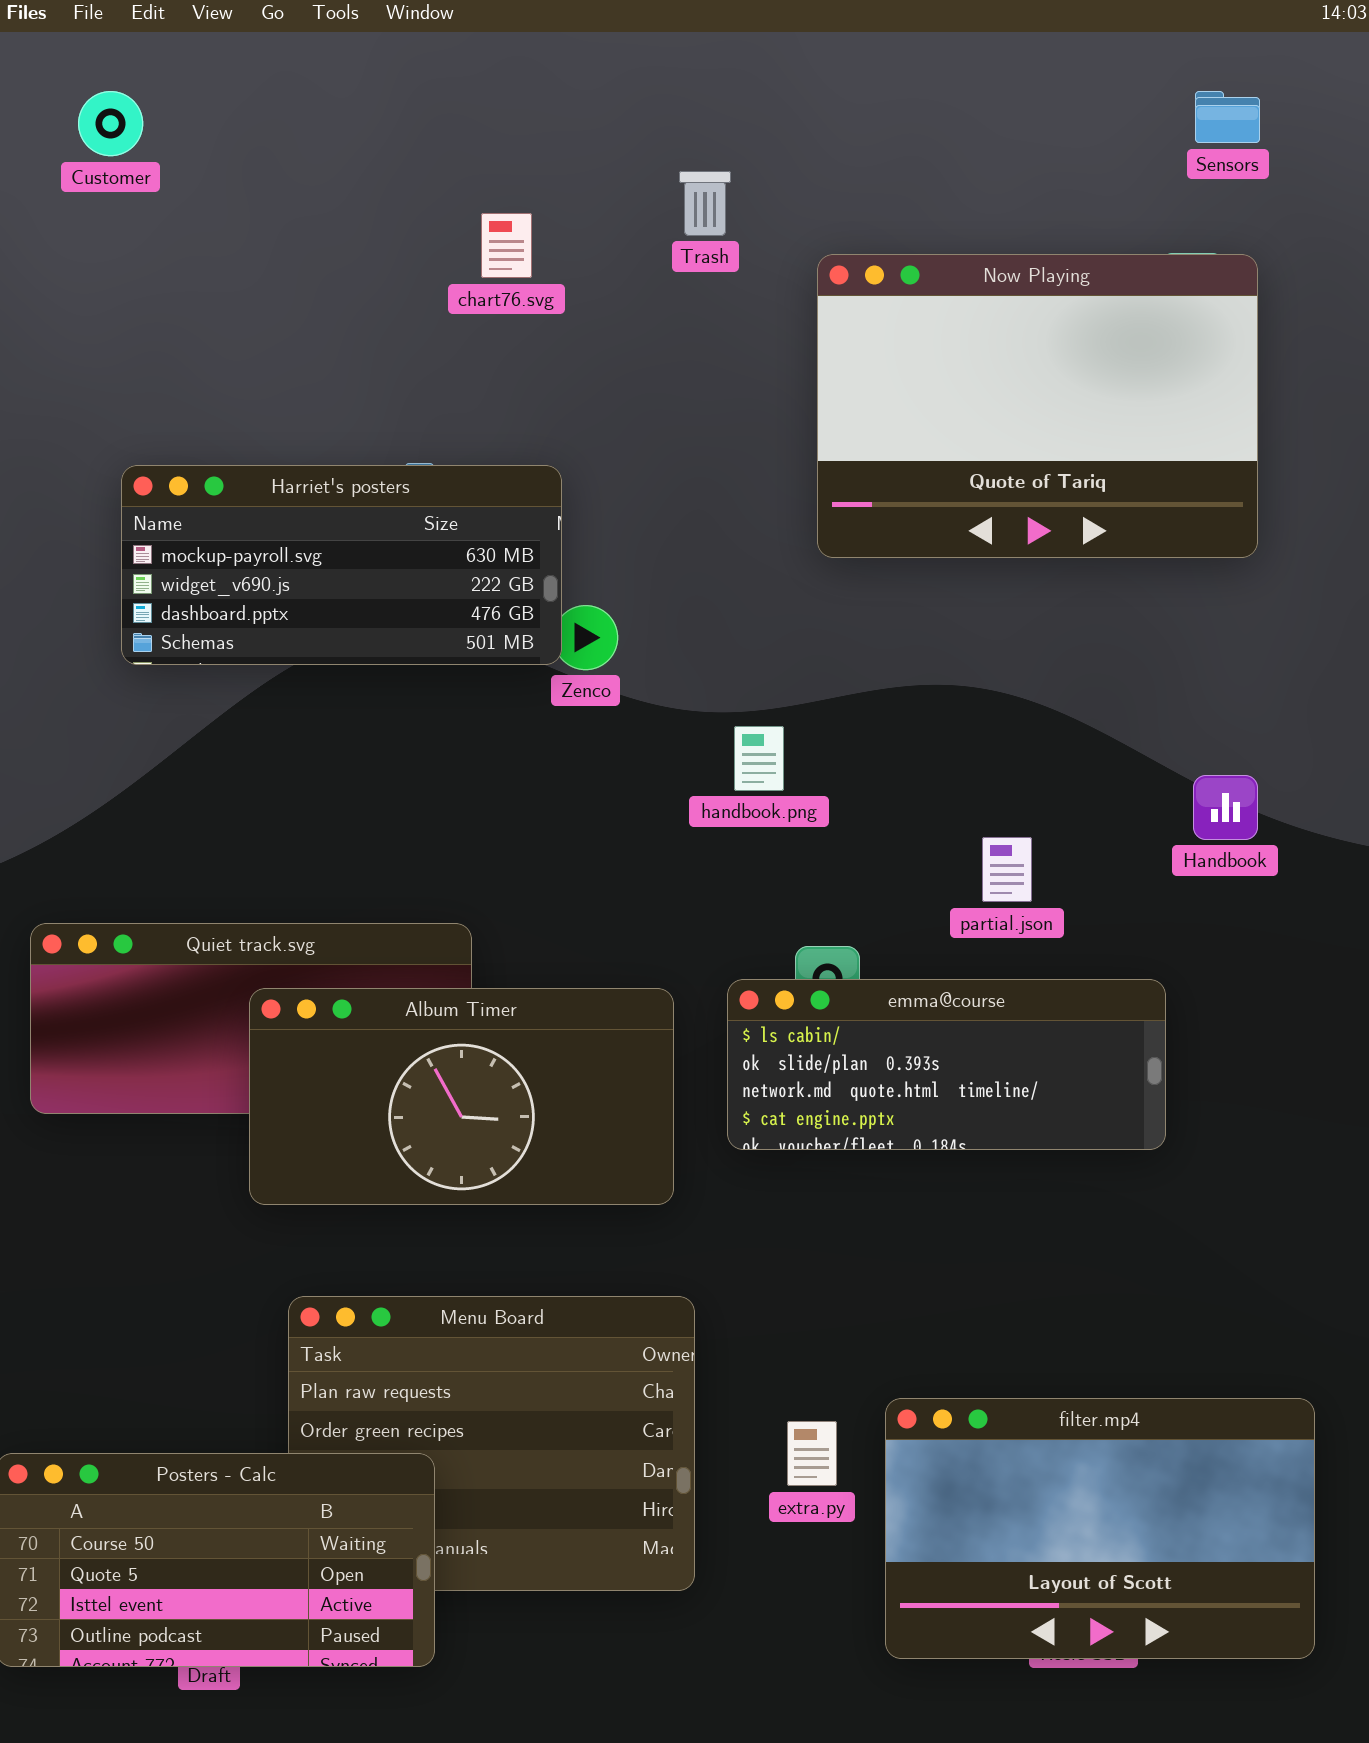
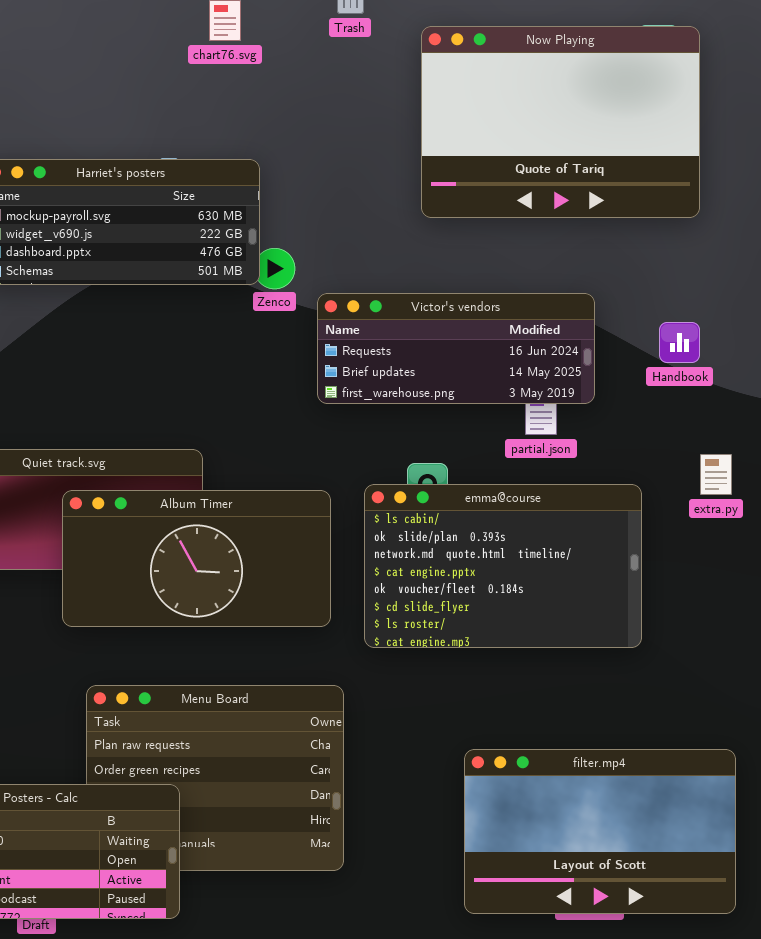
Victor's vendors: none -> [317,293,595,404], opened
Handbook: [1193,775,1258,840] -> [659,322,700,363], moved
emma@course: [727,979,1166,1150] -> [364,484,642,648], resized
extra.py: [787,1421,837,1486] -> [700,454,732,495], moved

